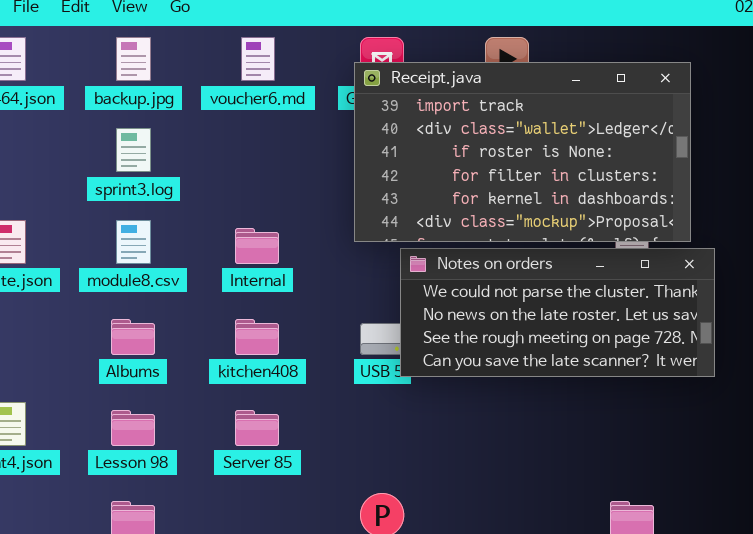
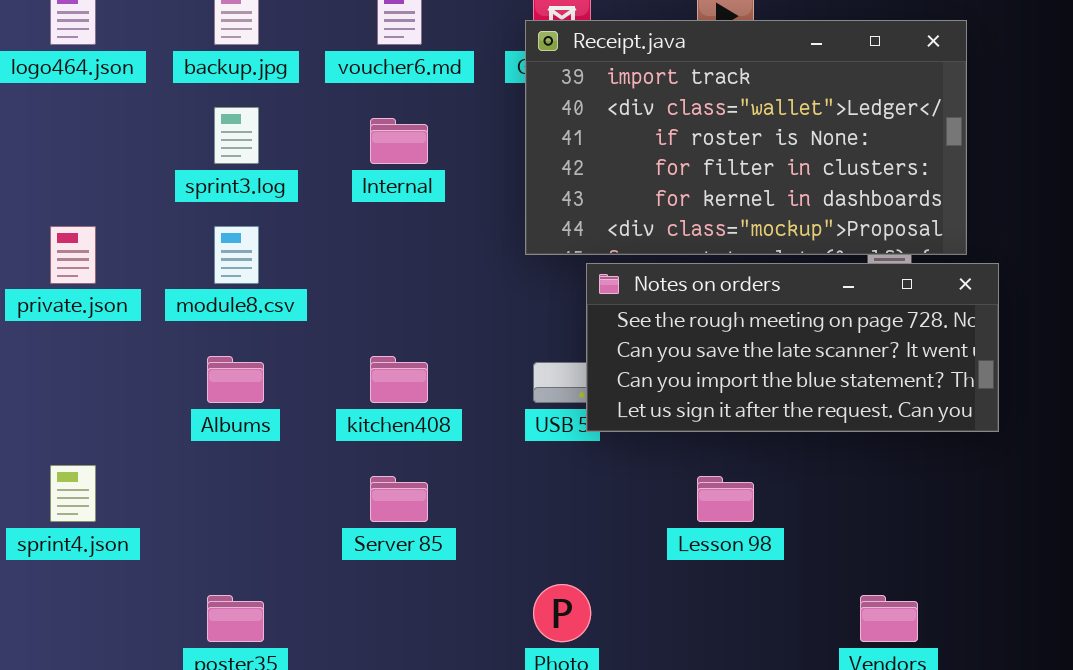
Internal: [235,228,279,264] -> [370,118,428,164], moved
Notes on orders: [400,248,715,377] -> [586,263,999,432], scrolled down 2 rows
Lesson 98: [111,410,155,446] -> [697,476,754,522], moved

